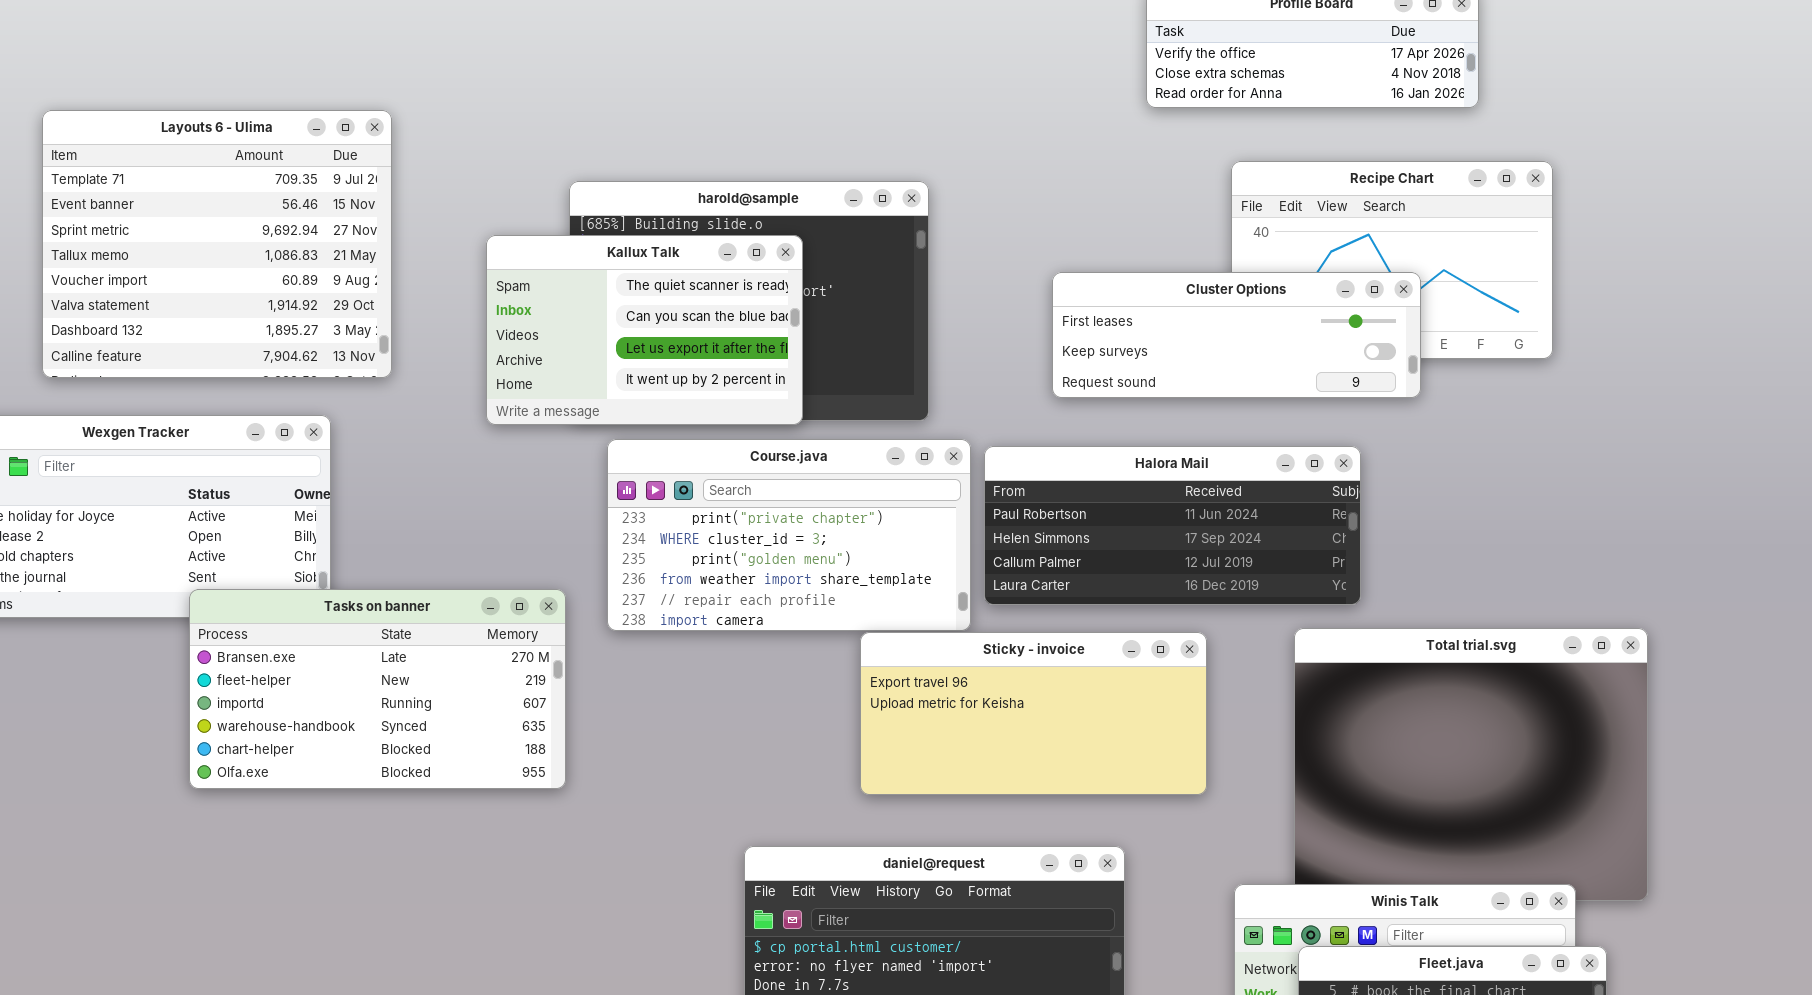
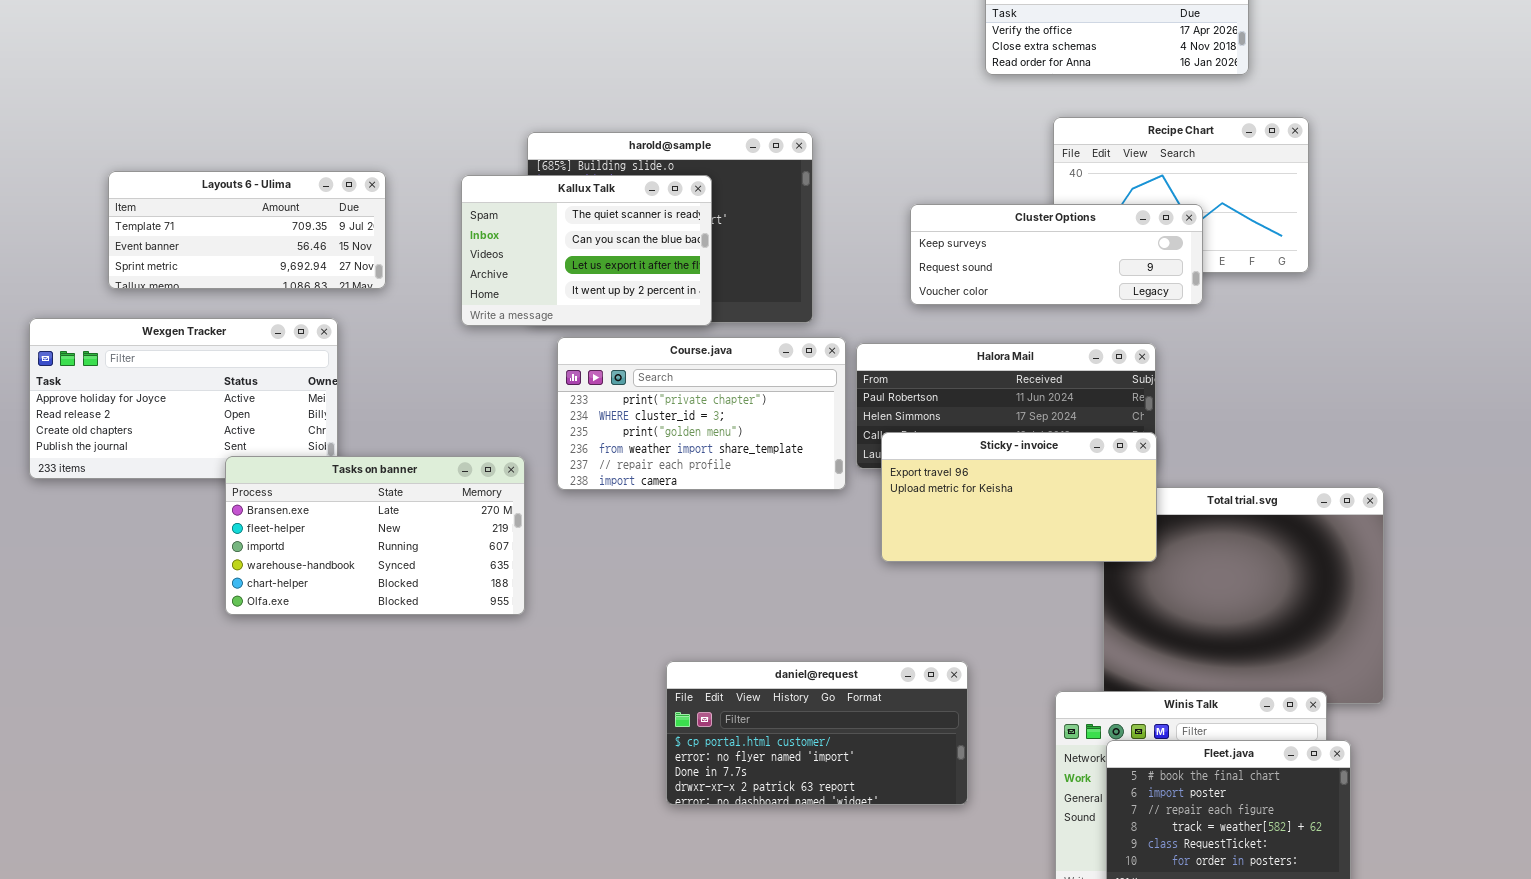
Layouts 6 - Ulima: [42,110,392,378] -> [108,171,386,289], resized
Cluster Options: [1052,272,1421,398] -> [910,204,1203,305], scrolled down 1 row
Sticky - invoice: [860,632,1207,795] -> [881,432,1157,562], moved

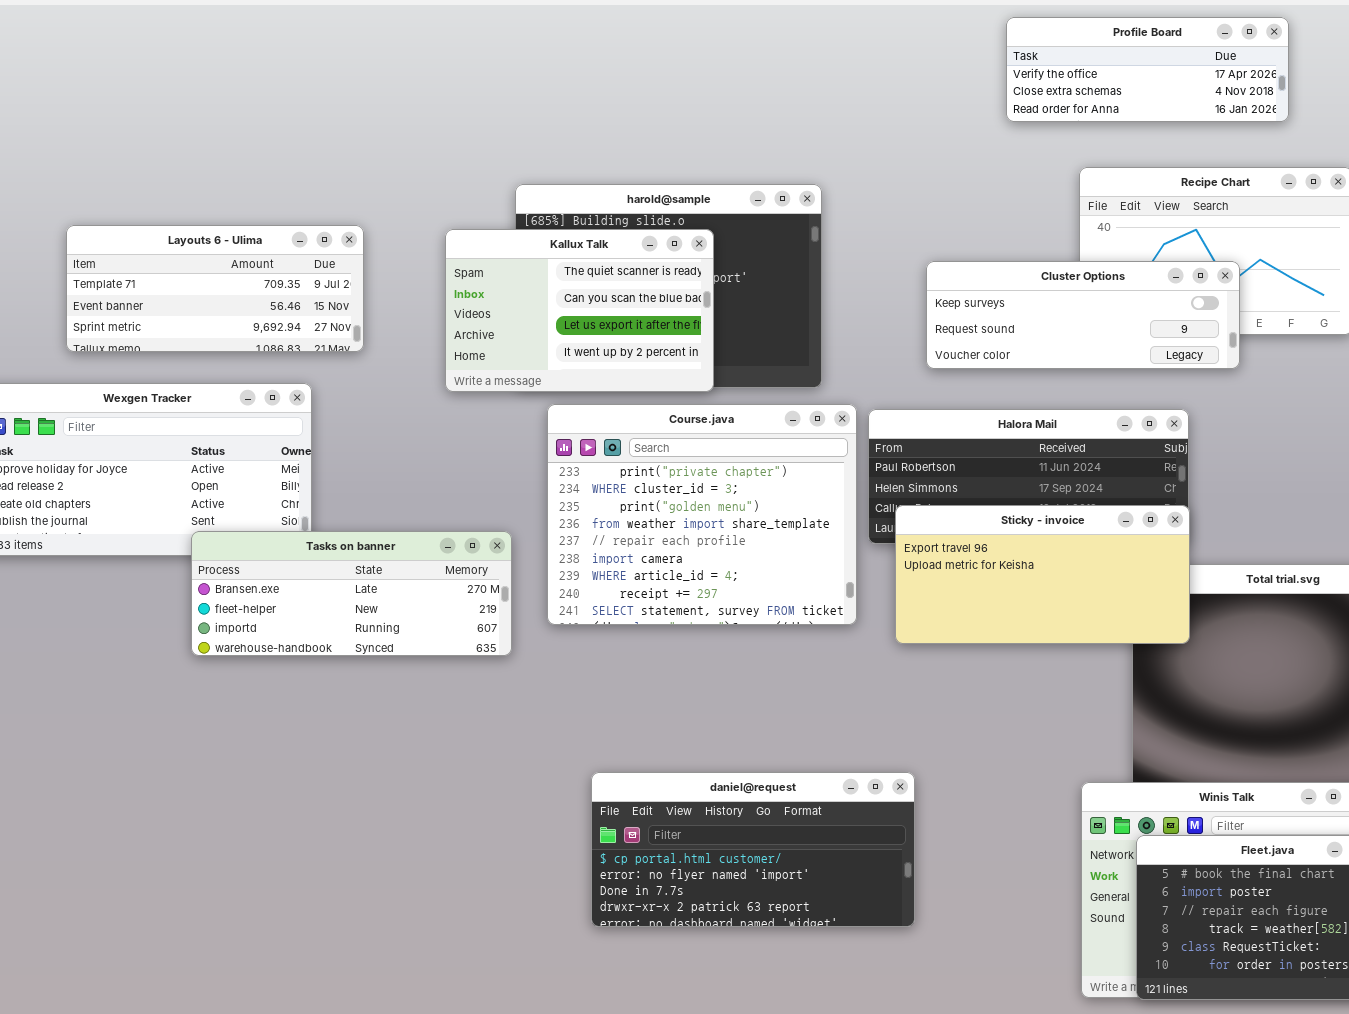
Course.java: [557,337,846,490] -> [547,404,857,625], resized
Tasks on banner: [225,456,525,615] -> [191,531,512,656], resized
daniel@request: [666,661,968,805] -> [591,772,915,927], moved

